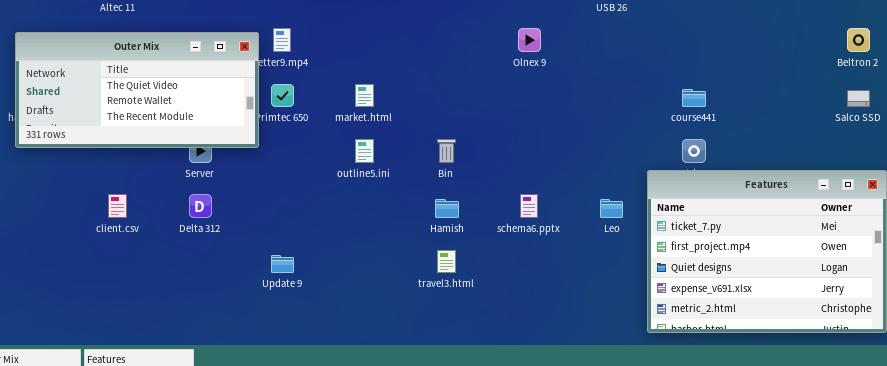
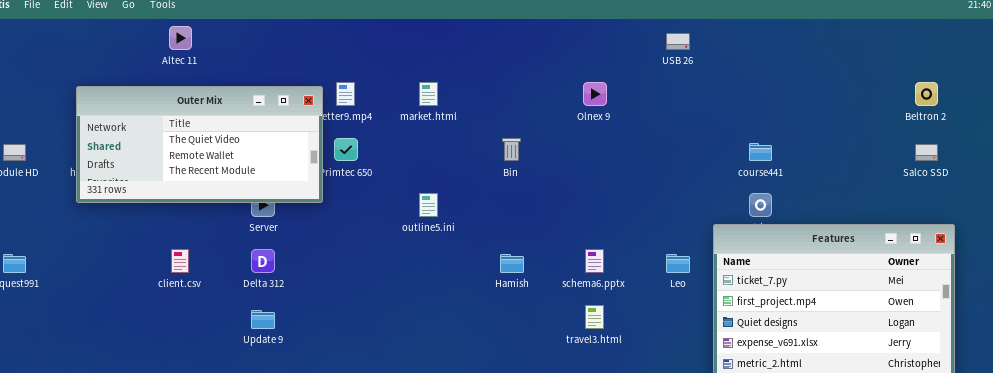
market.html: [355,84,374,107] -> [419,82,438,106], moved
Bin: [437,139,456,163] -> [502,138,521,161], moved
travel3.html: [437,250,456,273] -> [585,305,604,329], moved
Update 9: [271,255,294,273] -> [251,310,275,329], moved

